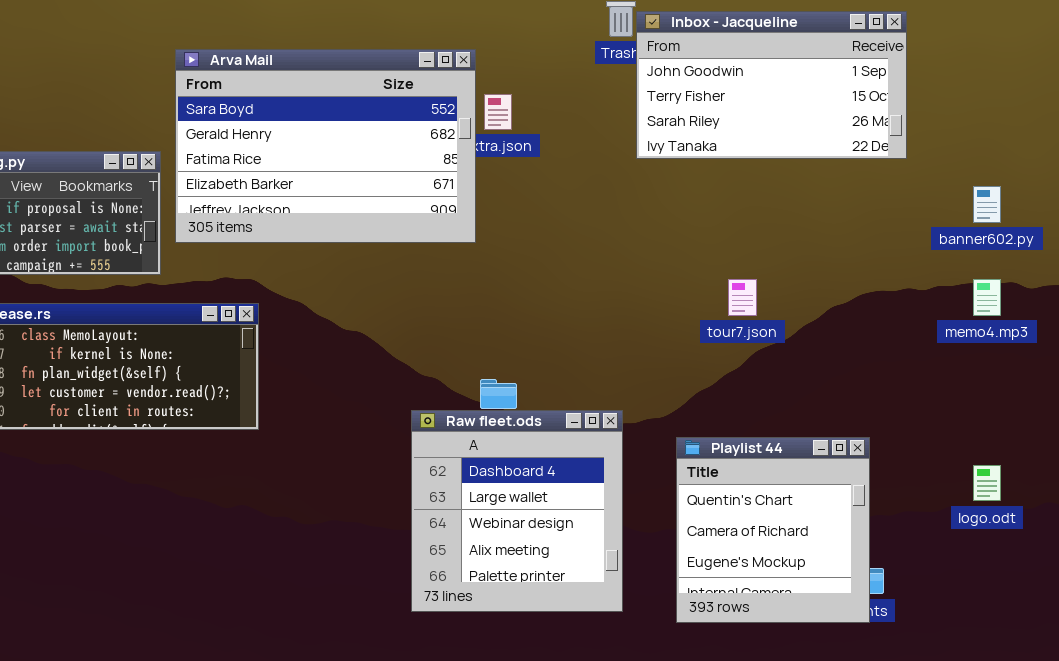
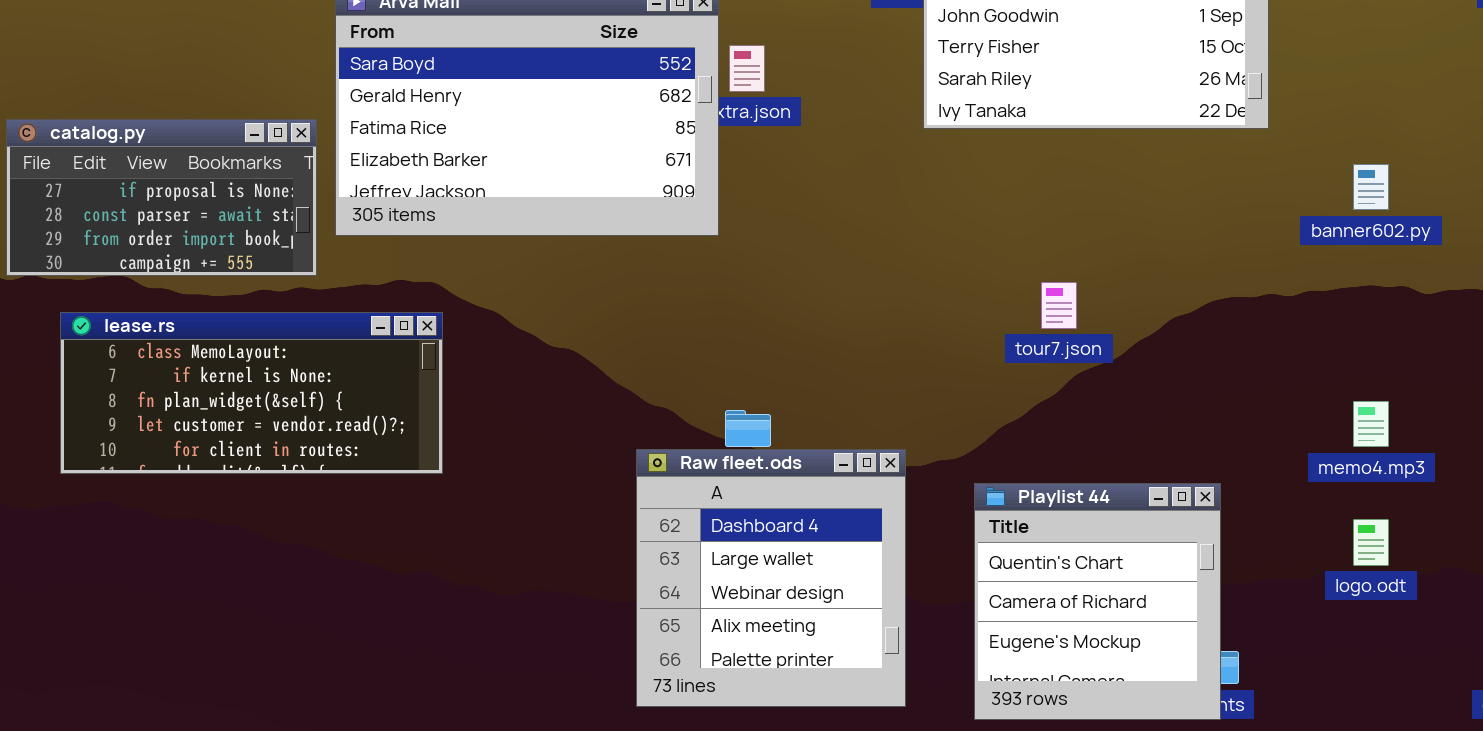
memo4.mp3: [973,279,1001,316] -> [1353,401,1389,447], moved

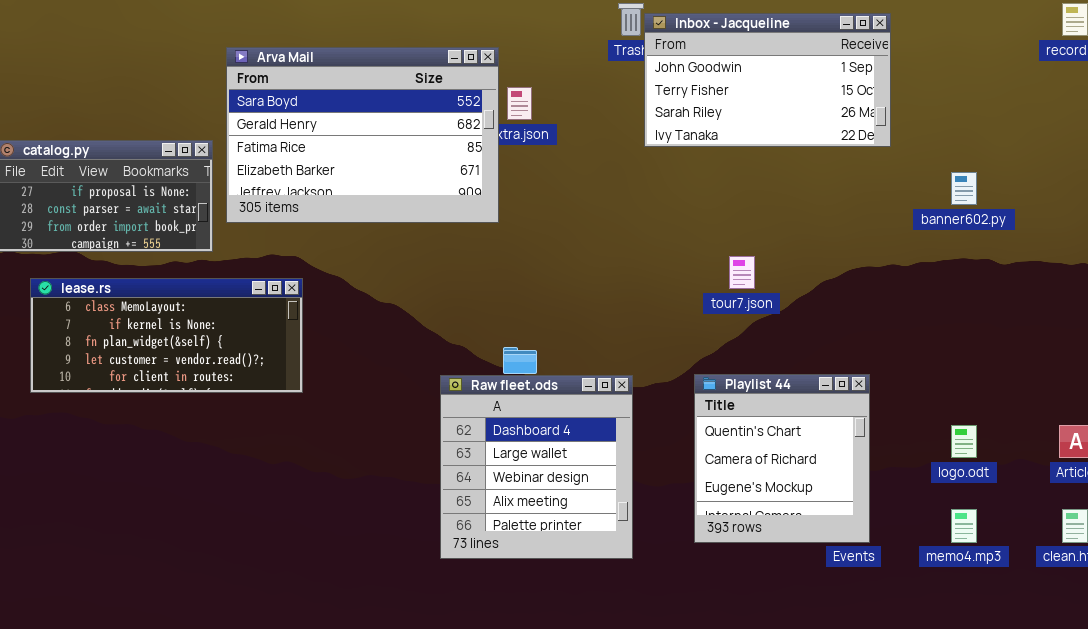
memo4.mp3: [1353,401,1389,447] -> [951,509,977,543], moved
Playlist 44: [974,483,1221,720] -> [694,374,870,543], moved

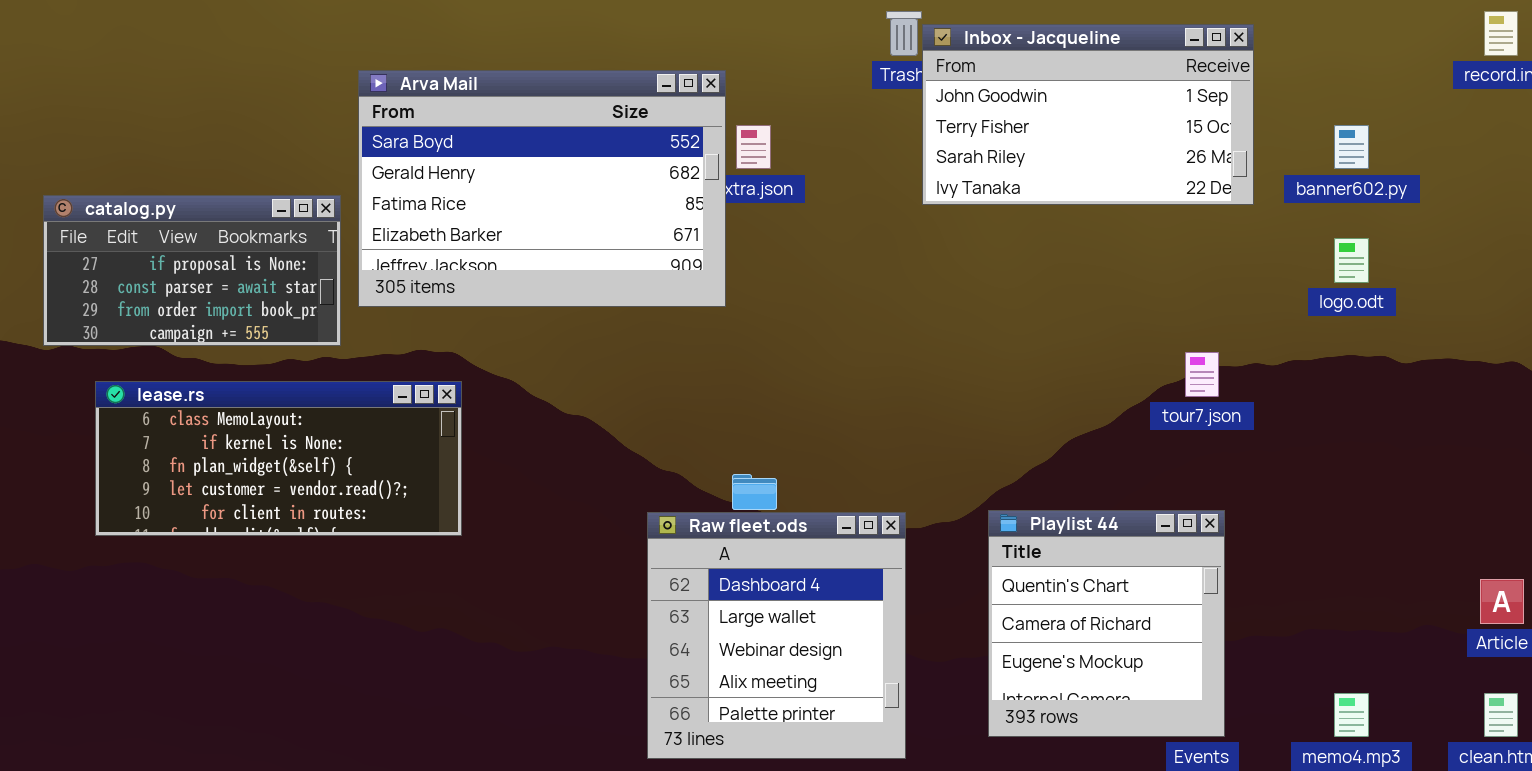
banner602.py: [951,172,977,205] -> [1334,125,1369,169], moved
tour7.json: [729,256,755,289] -> [1185,352,1219,397], moved
logo.odt: [951,425,977,458] -> [1334,238,1369,283], moved

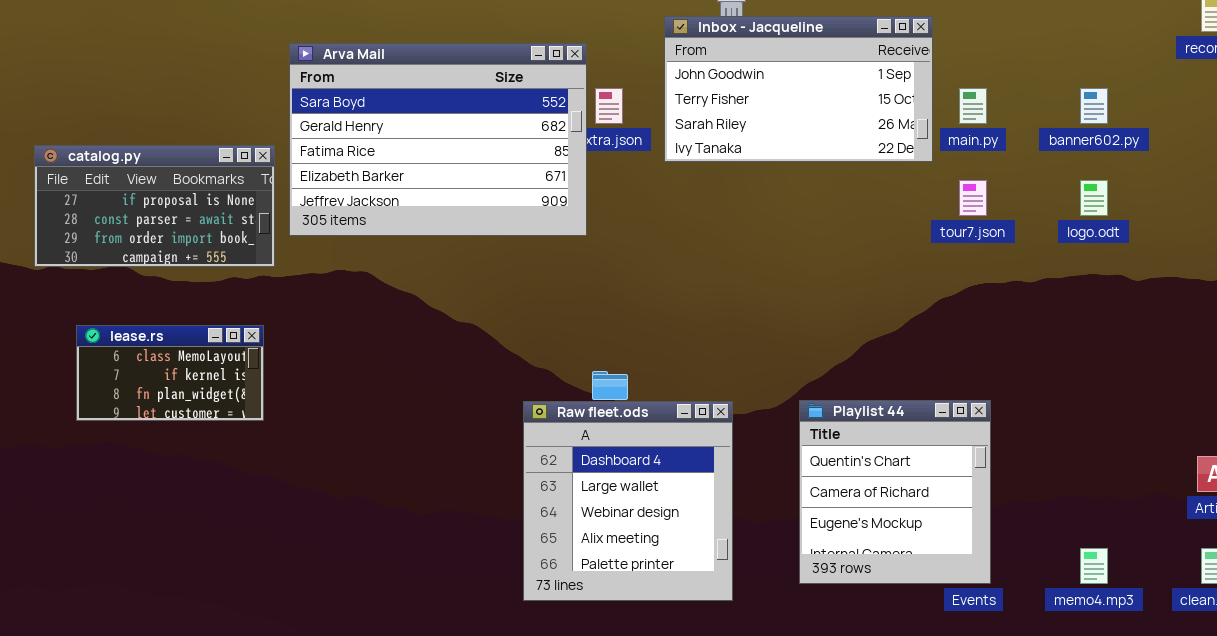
Inbox - Jacqueline: [922,24,1254,205] -> [664,16,933,162], moved
tour7.json: [1185,352,1219,397] -> [959,180,987,216], moved
lease.rs: [95,381,462,536] -> [76,325,264,421], resized

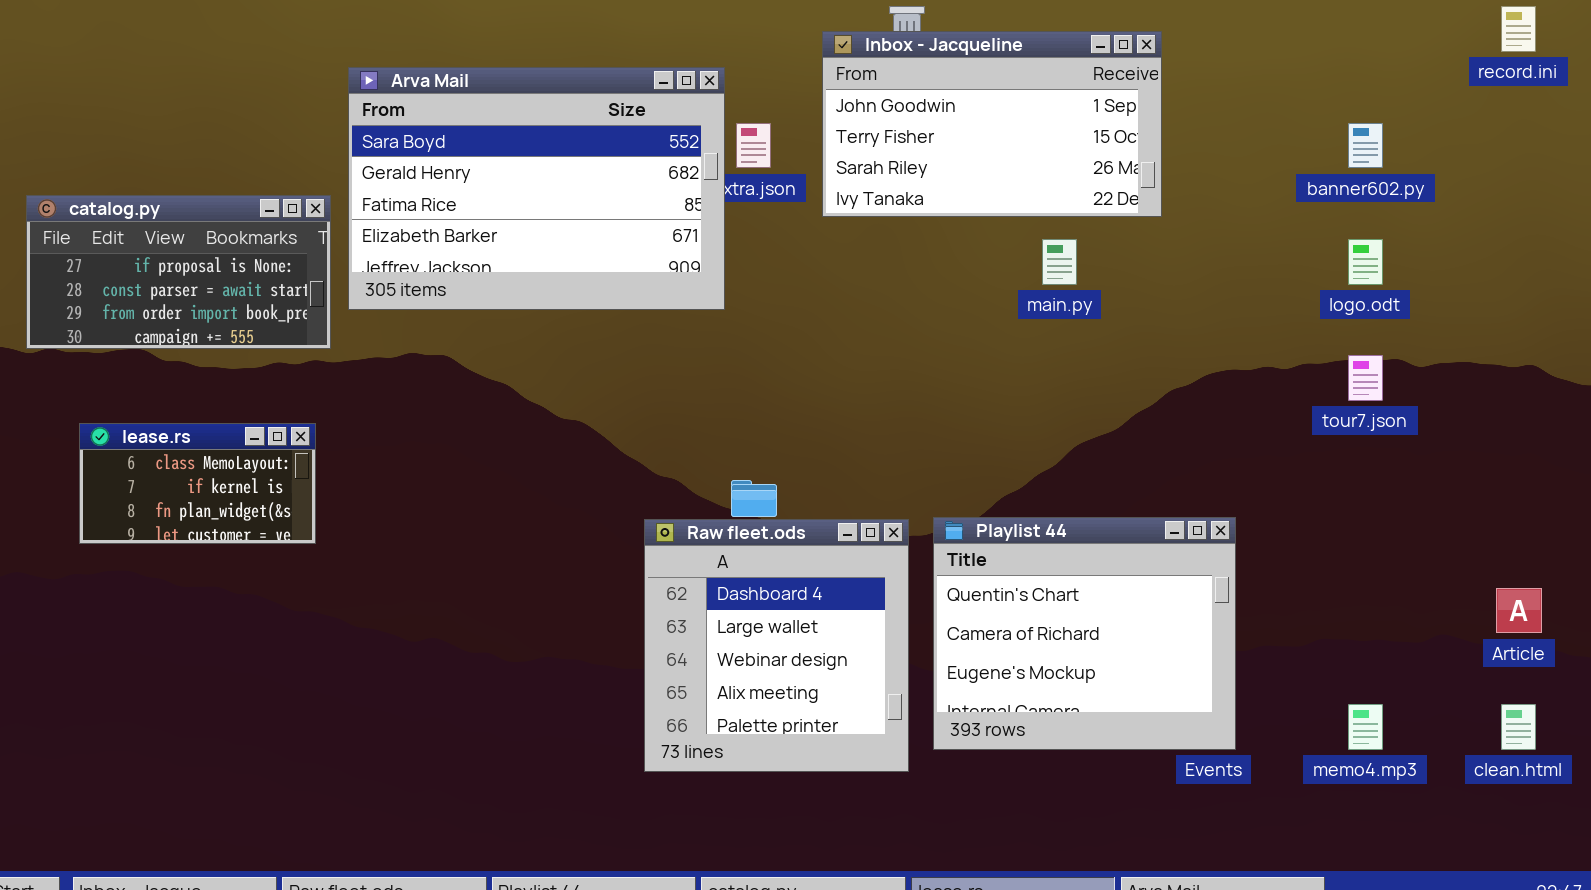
main.py: [959,88,987,124] -> [1042,239,1077,285], moved
tour7.json: [959,180,987,216] -> [1348,355,1383,401], moved
Playlist 44: [799,400,991,584] -> [933,517,1236,750], resized

